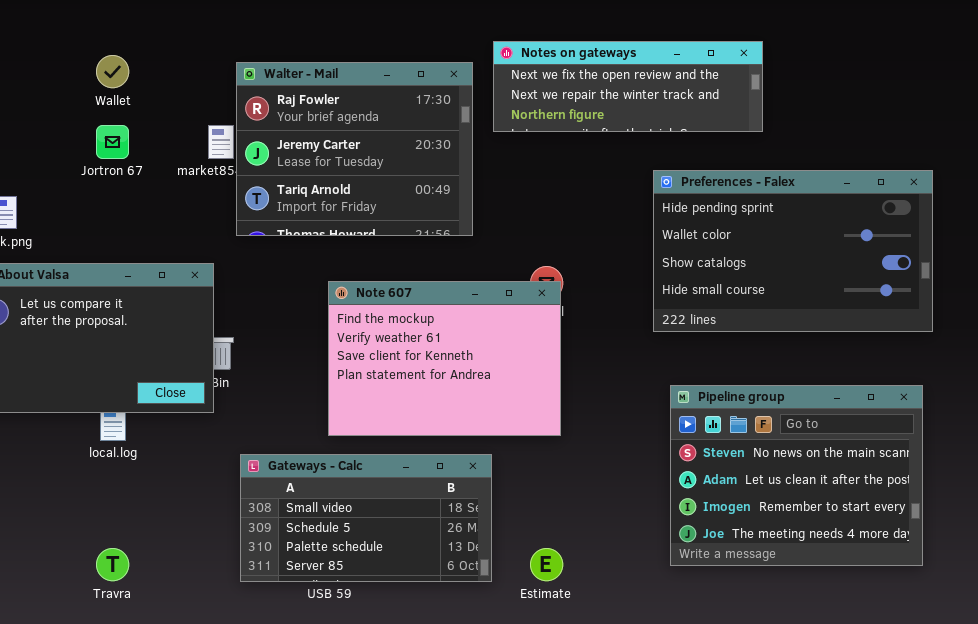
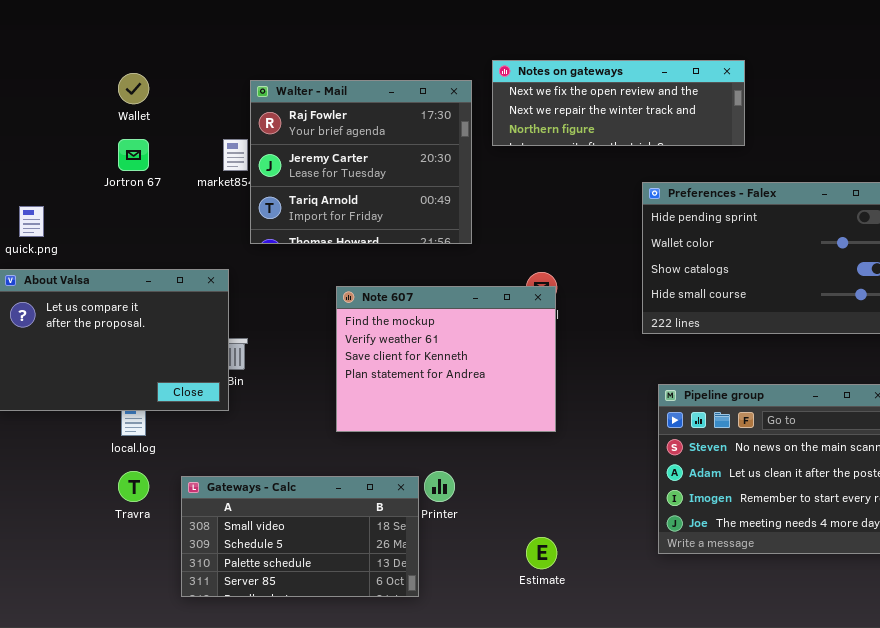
Gateways - Calc: [240,454,492,582] -> [181,476,419,597], moved
Travra: [96,548,129,581] -> [118,471,149,502], moved

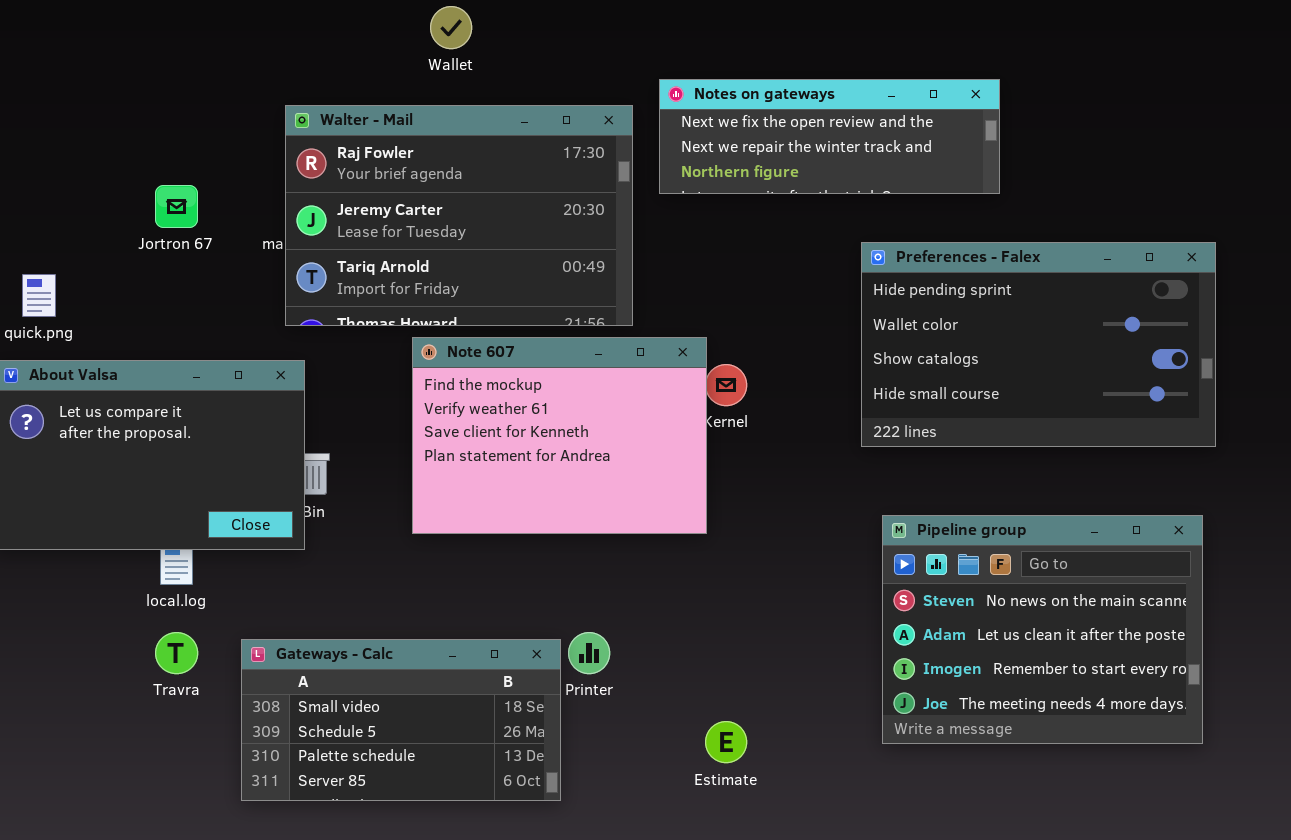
Wallet: [118,73,149,104] -> [430,6,472,49], moved
Walter - Mail: [250,80,472,244] -> [285,105,633,326], resized
Note 607: [336,286,556,432] -> [412,337,707,534], moved

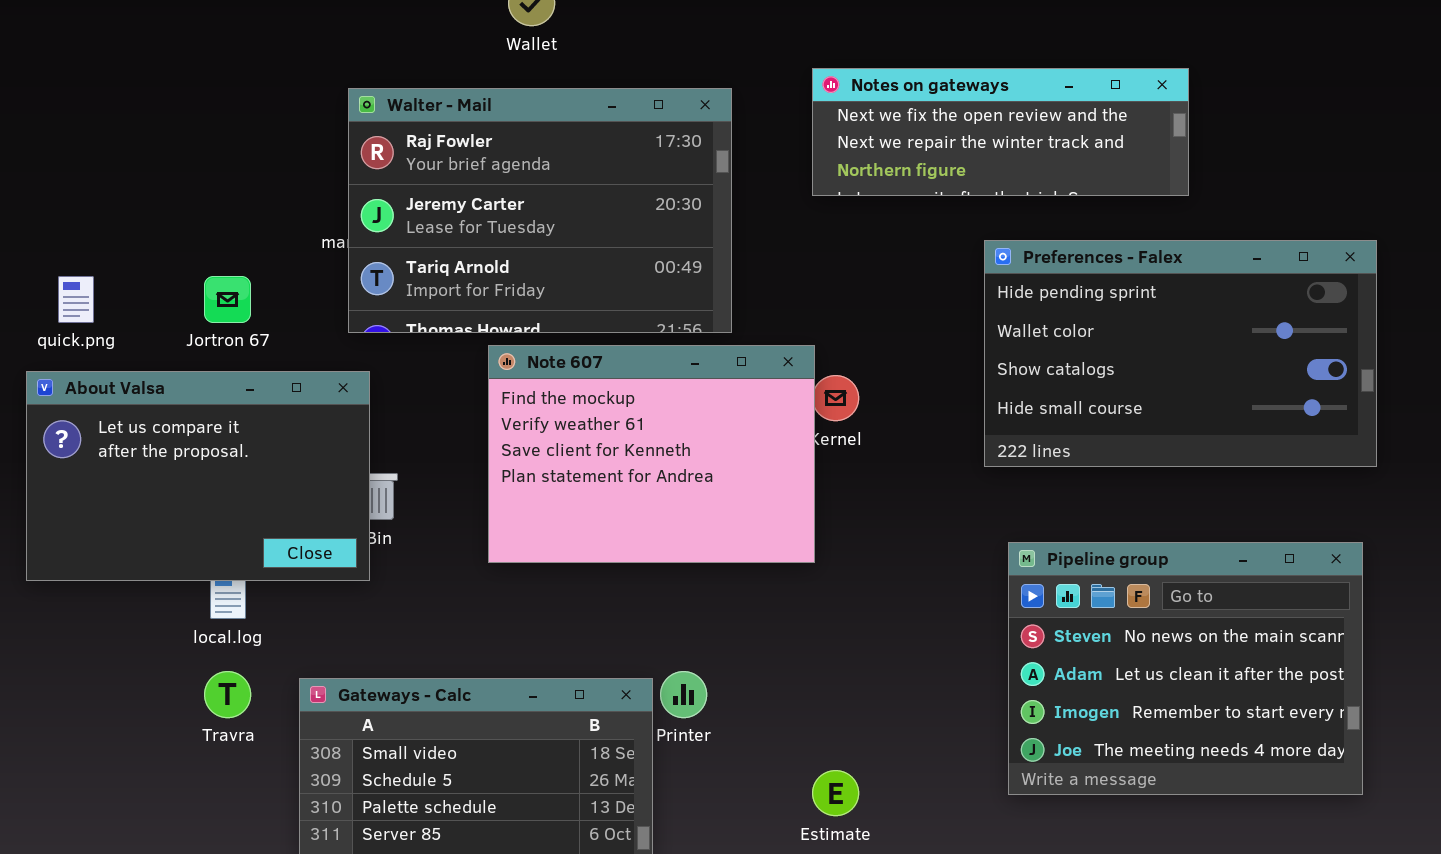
Notes on gateways: [659,79,1000,194] -> [812,68,1189,196], moved
Jortron 67: [155,185,198,228] -> [204,276,251,323], moved

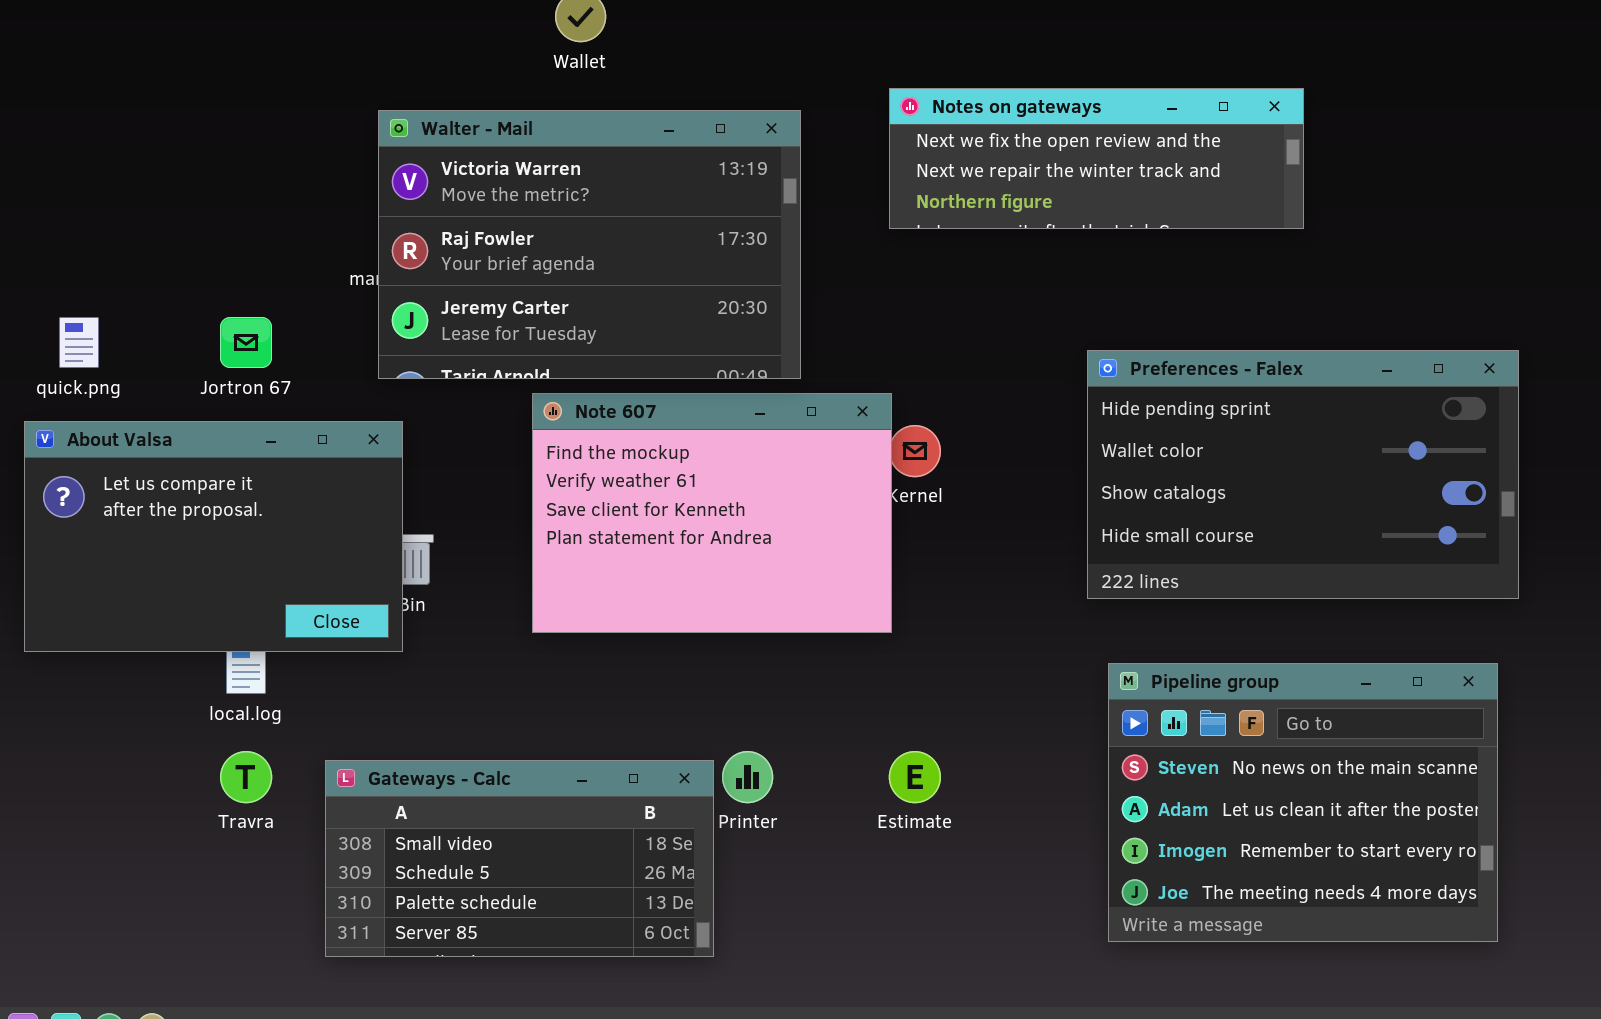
Walter - Mail: [348,88,732,333] -> [378,110,801,379], scrolled up 1 row
Preferences - Falex: [984,240,1377,467] -> [1087,350,1519,599], moved
Pipeline group: [1008,542,1363,795] -> [1108,663,1498,942], moved
Estimate: [812,770,859,816] -> [889,751,941,803], moved

